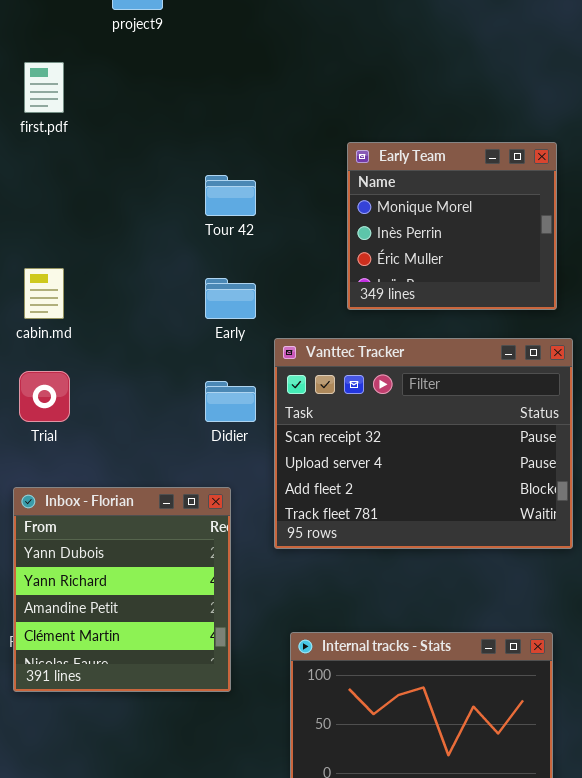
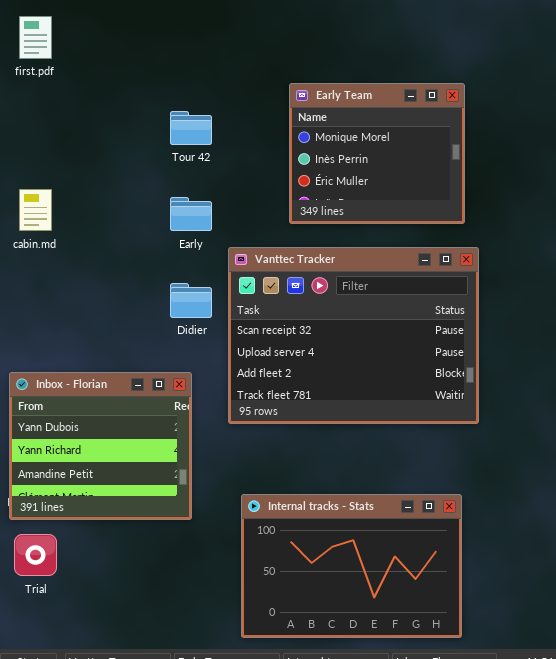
Trial: [19,371,70,422] -> [14,534,57,576], moved
Inbox - Florian: [13,487,231,692] -> [9,372,192,520], resized

